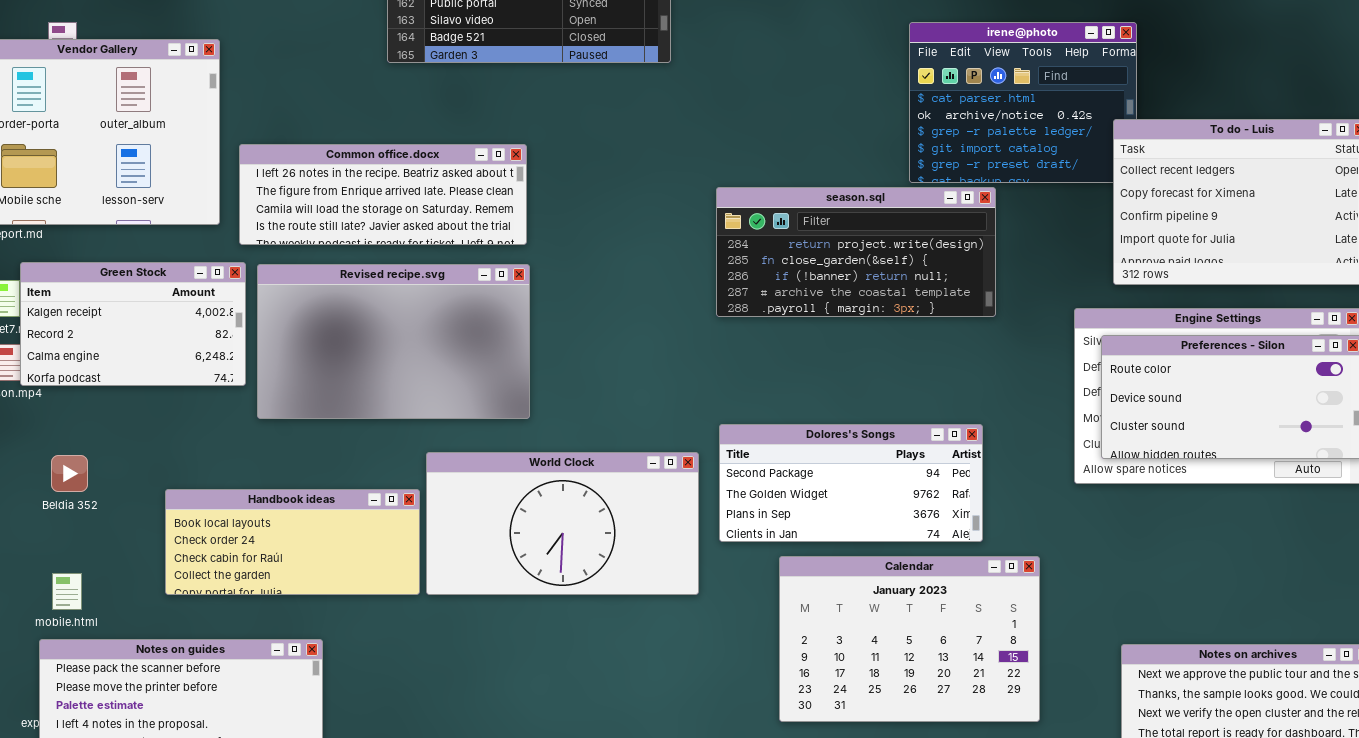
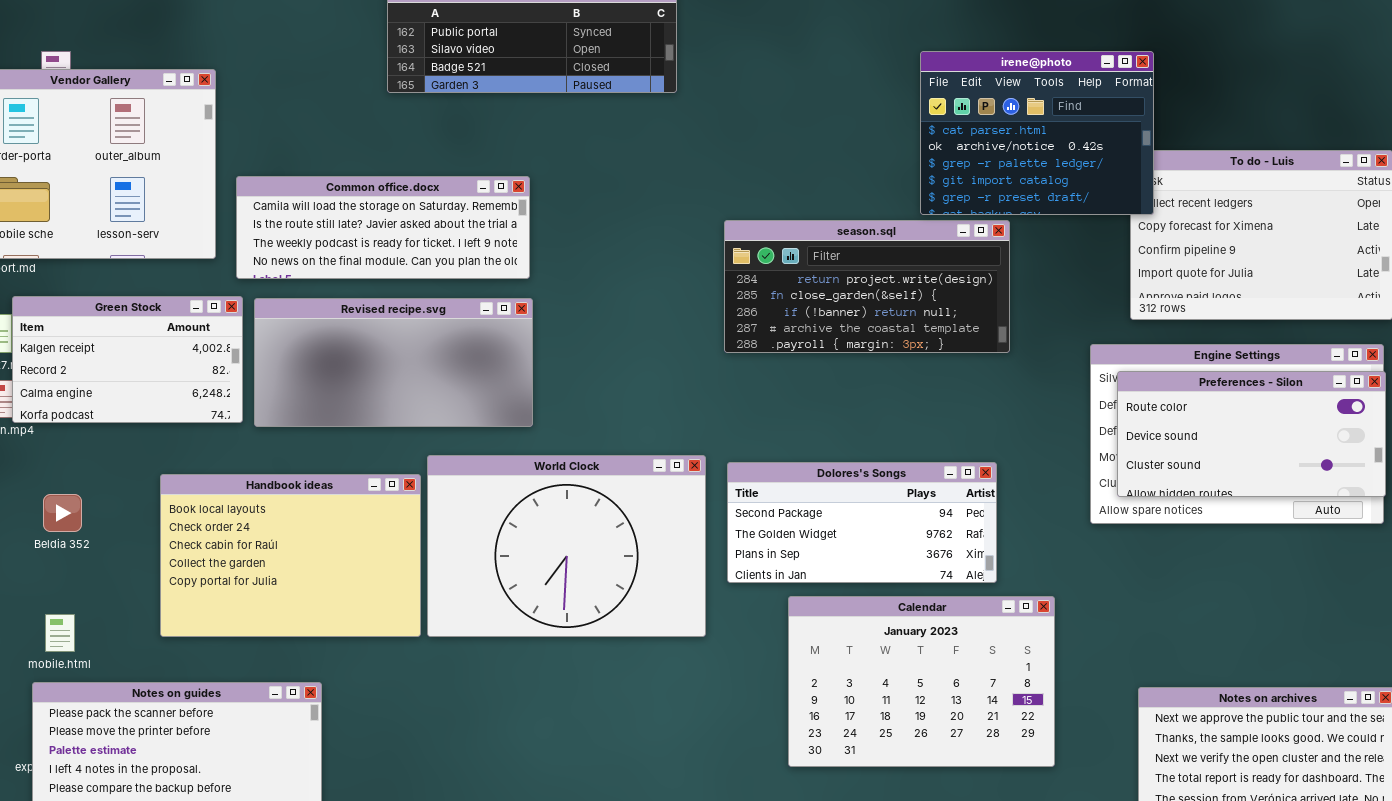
irene@photo: [909,22,1137,183] -> [920,51,1154,215], raised
Common office.docx: [239,144,527,245] -> [236,176,530,279], scrolled down 2 rows
Revised recipe.svg: [257,264,530,419] -> [254,298,533,427], resized
World Clock: [426,452,699,595] -> [427,455,706,637], resized
Handbook ideas: [165,489,420,595] -> [160,474,421,637], resized

